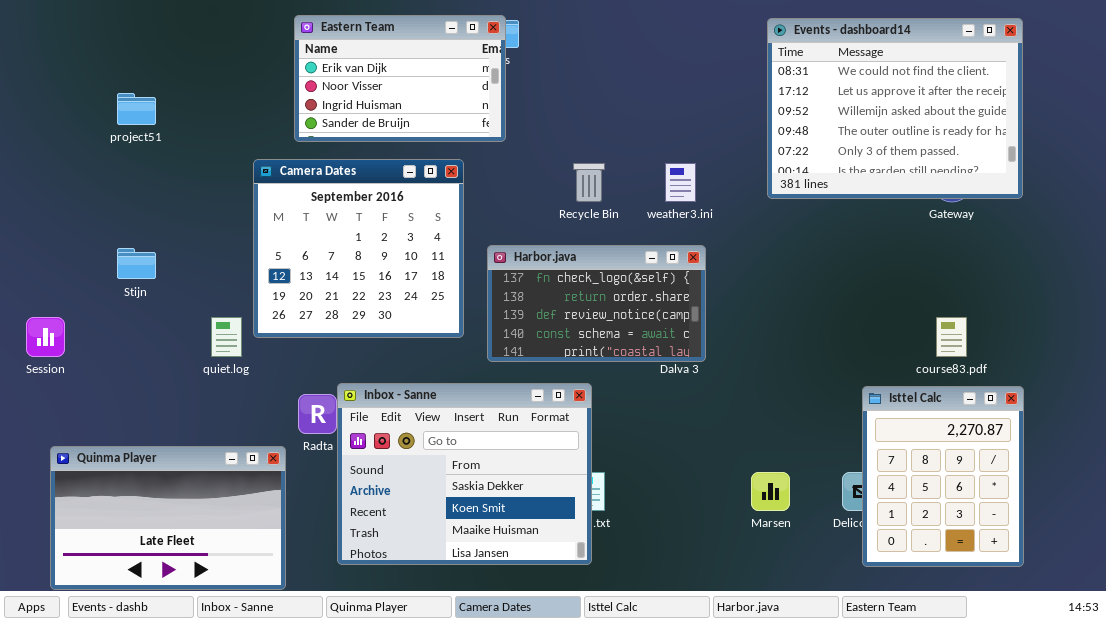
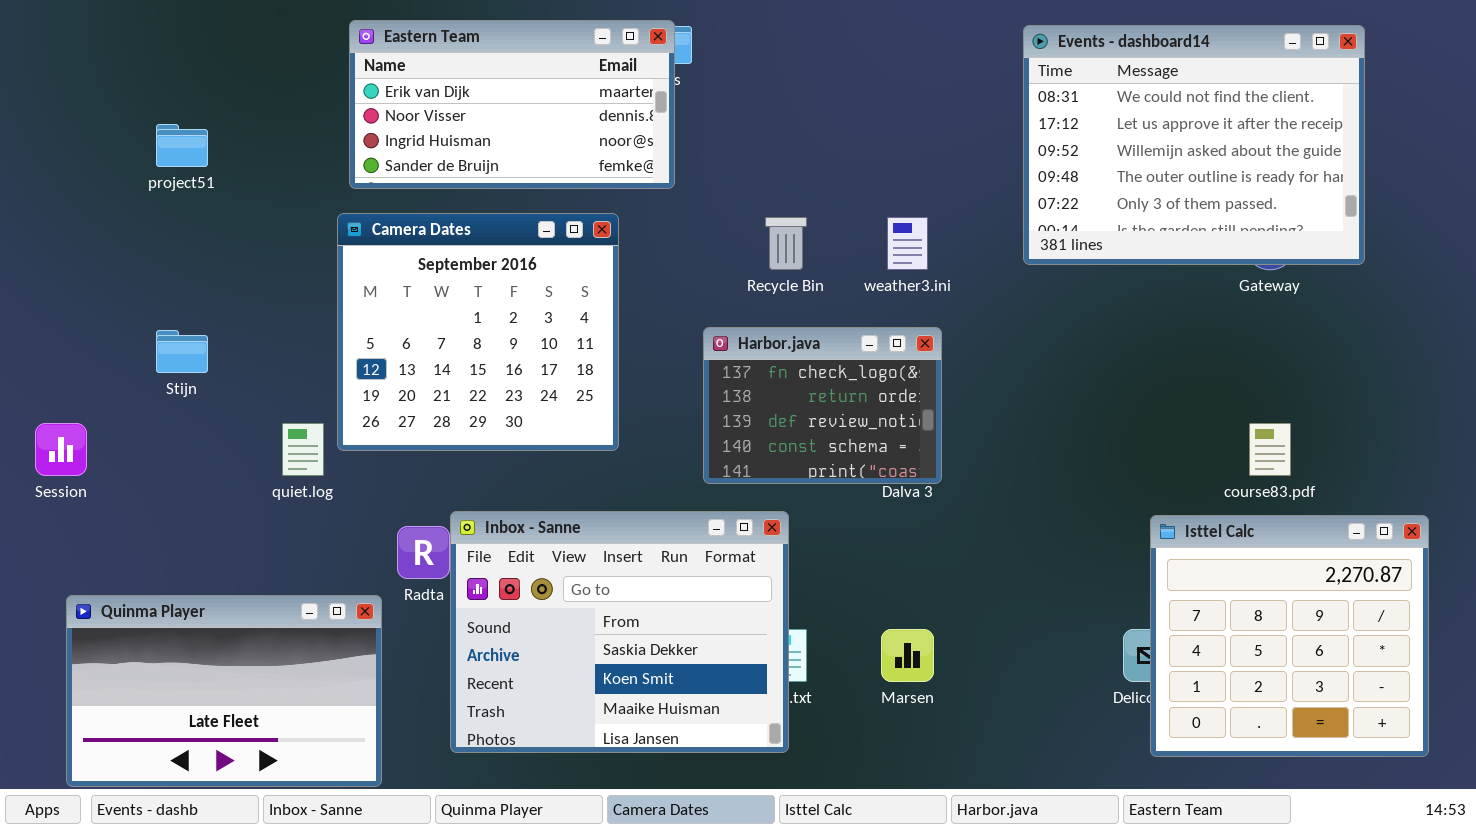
Eastern Team: [294,15,506,142] -> [349,20,675,189], resized
Harbor.java: [487,245,706,362] -> [703,327,942,484], resized
Isttel Calc: [862,386,1024,567] -> [1150,515,1429,757], resized
Marsen: [751,472,790,511] -> [881,629,934,682], moved

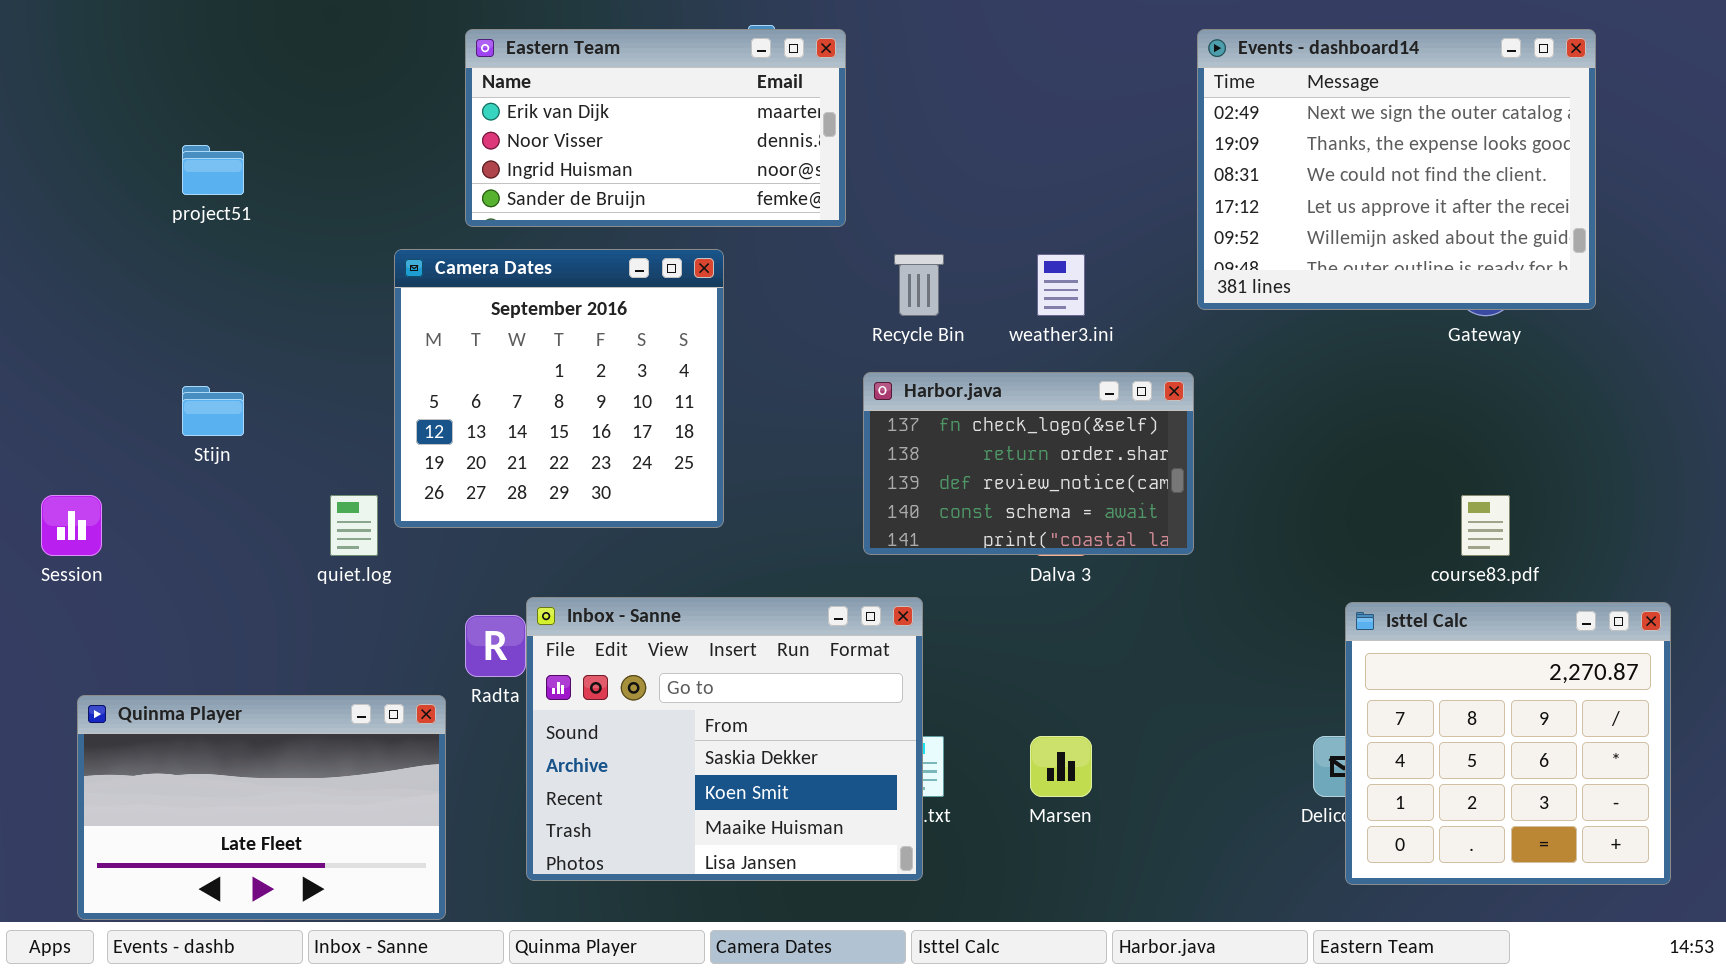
Eastern Team: [349,20,675,189] -> [465,29,846,227], moved
Events - dashboard14: [1023,25,1365,265] -> [1197,29,1596,310], scrolled up 2 rows
Harbor.java: [703,327,942,484] -> [863,372,1194,555], moved, resized

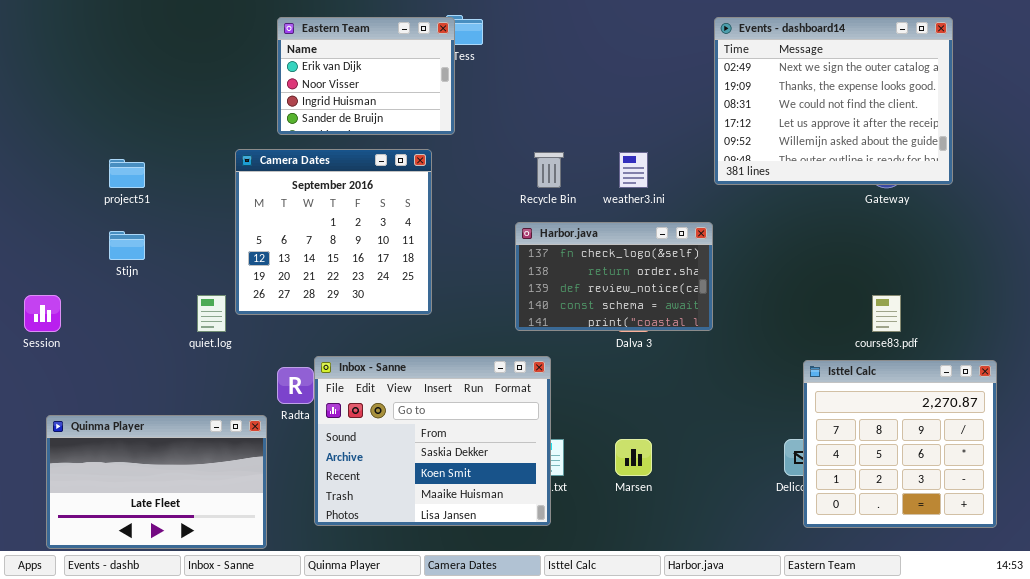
Eastern Team: [465,29,846,227] -> [277,17,455,135], resized
project51: [182,145,244,195] -> [109,159,145,188], moved

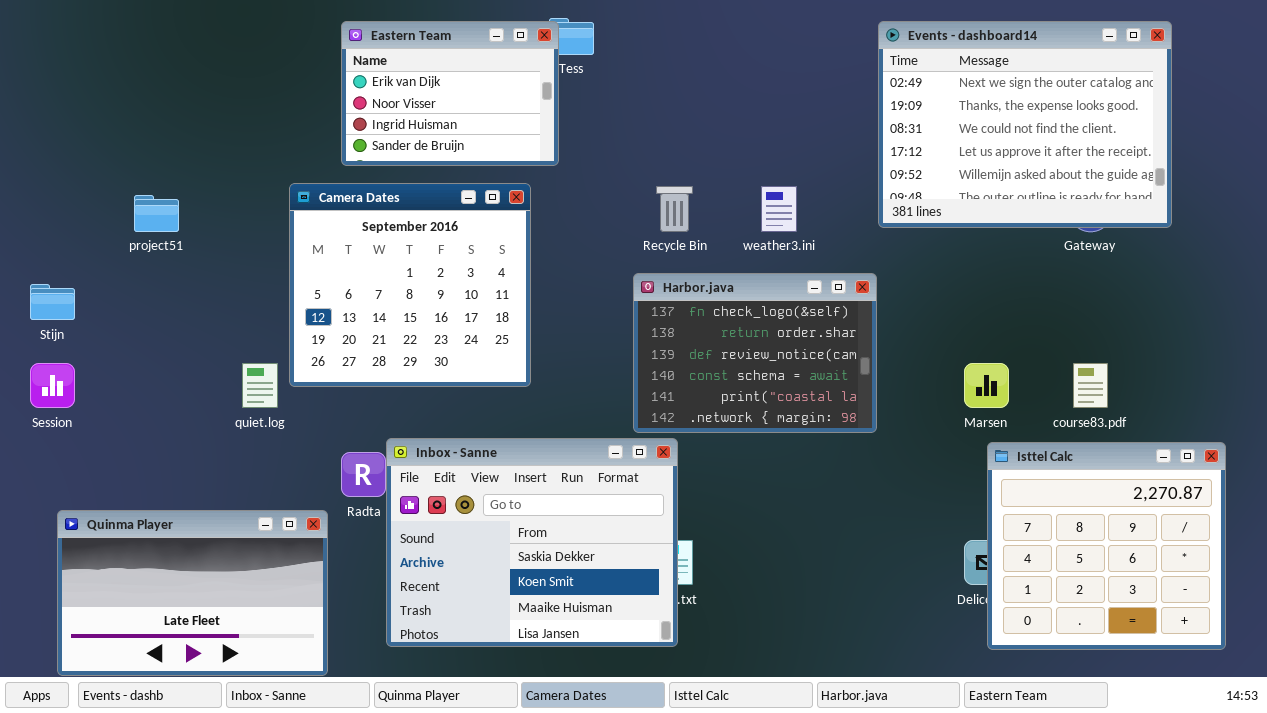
Harbor.java: [515,222,713,331] -> [633,273,877,433], resized
Stijn: [109,231,145,260] -> [30,284,75,320], moved
Marsen: [615,439,652,476] -> [964,363,1009,408], moved

